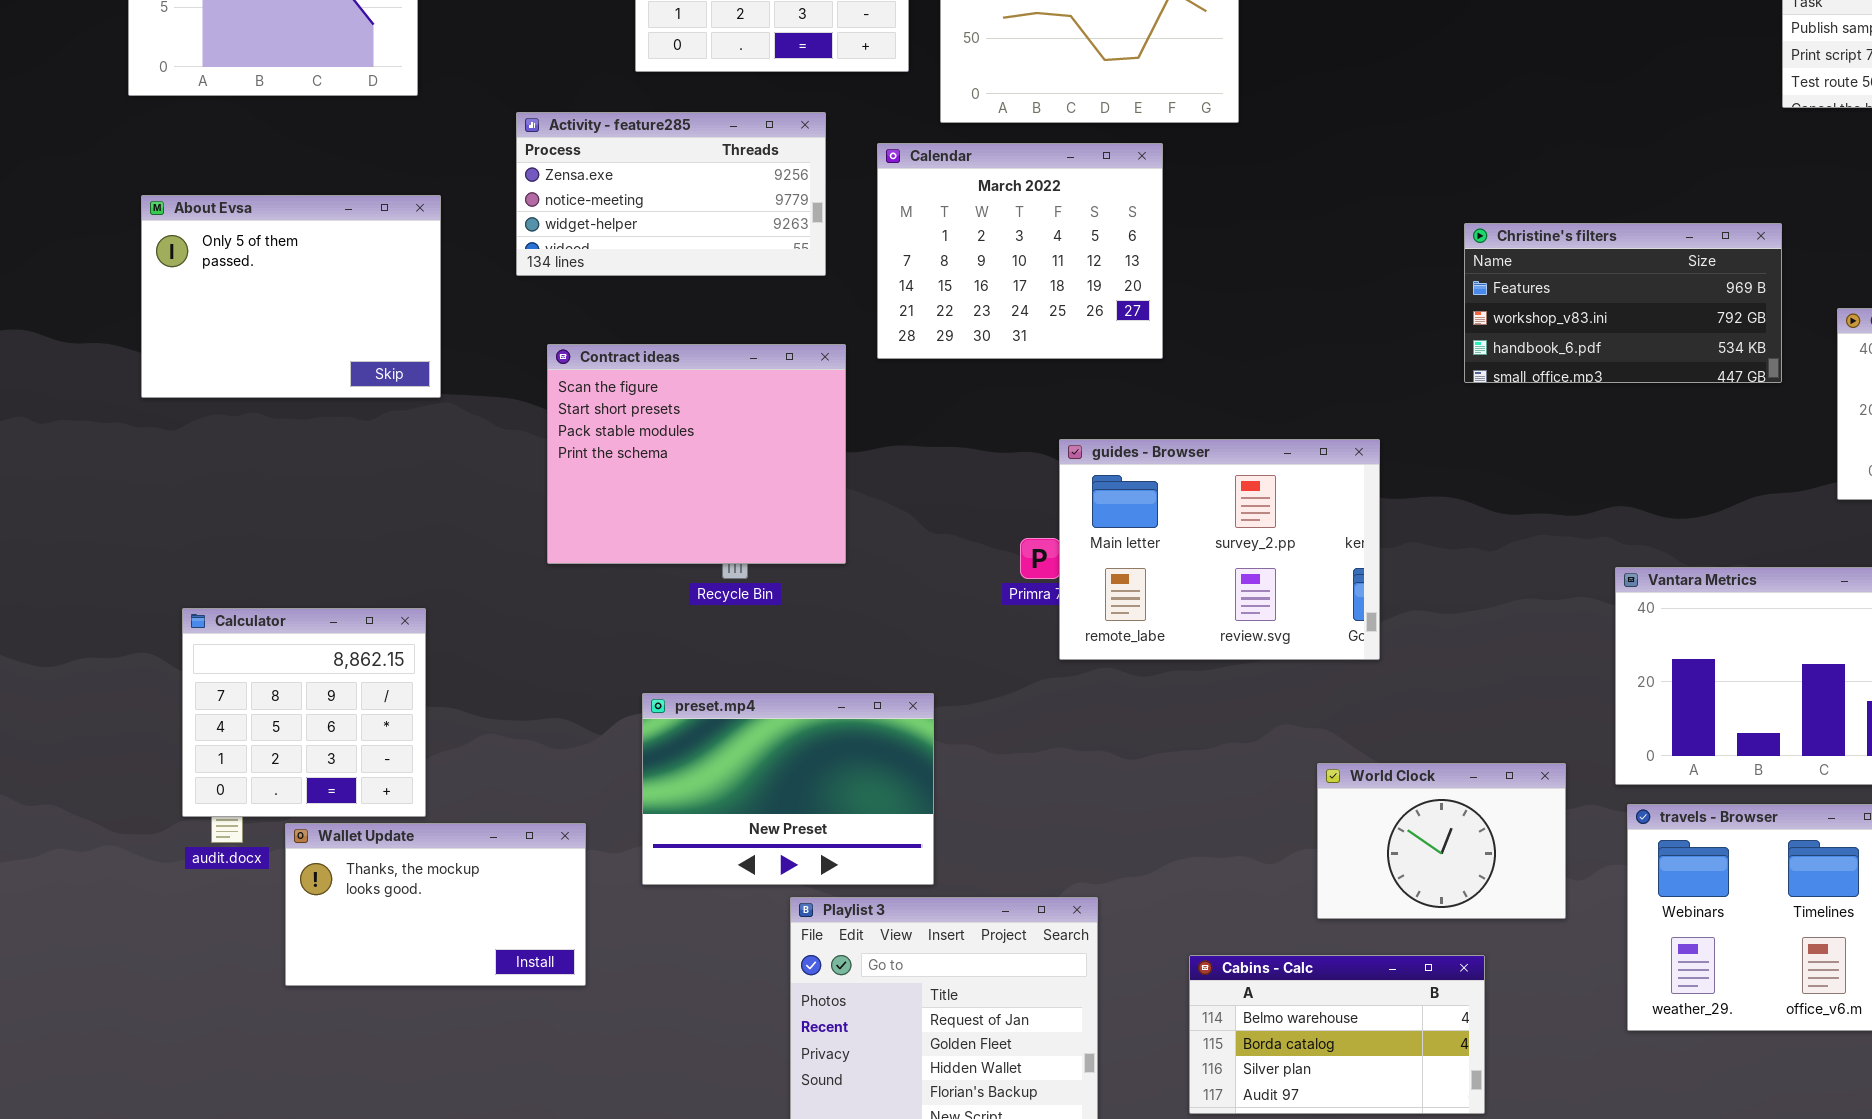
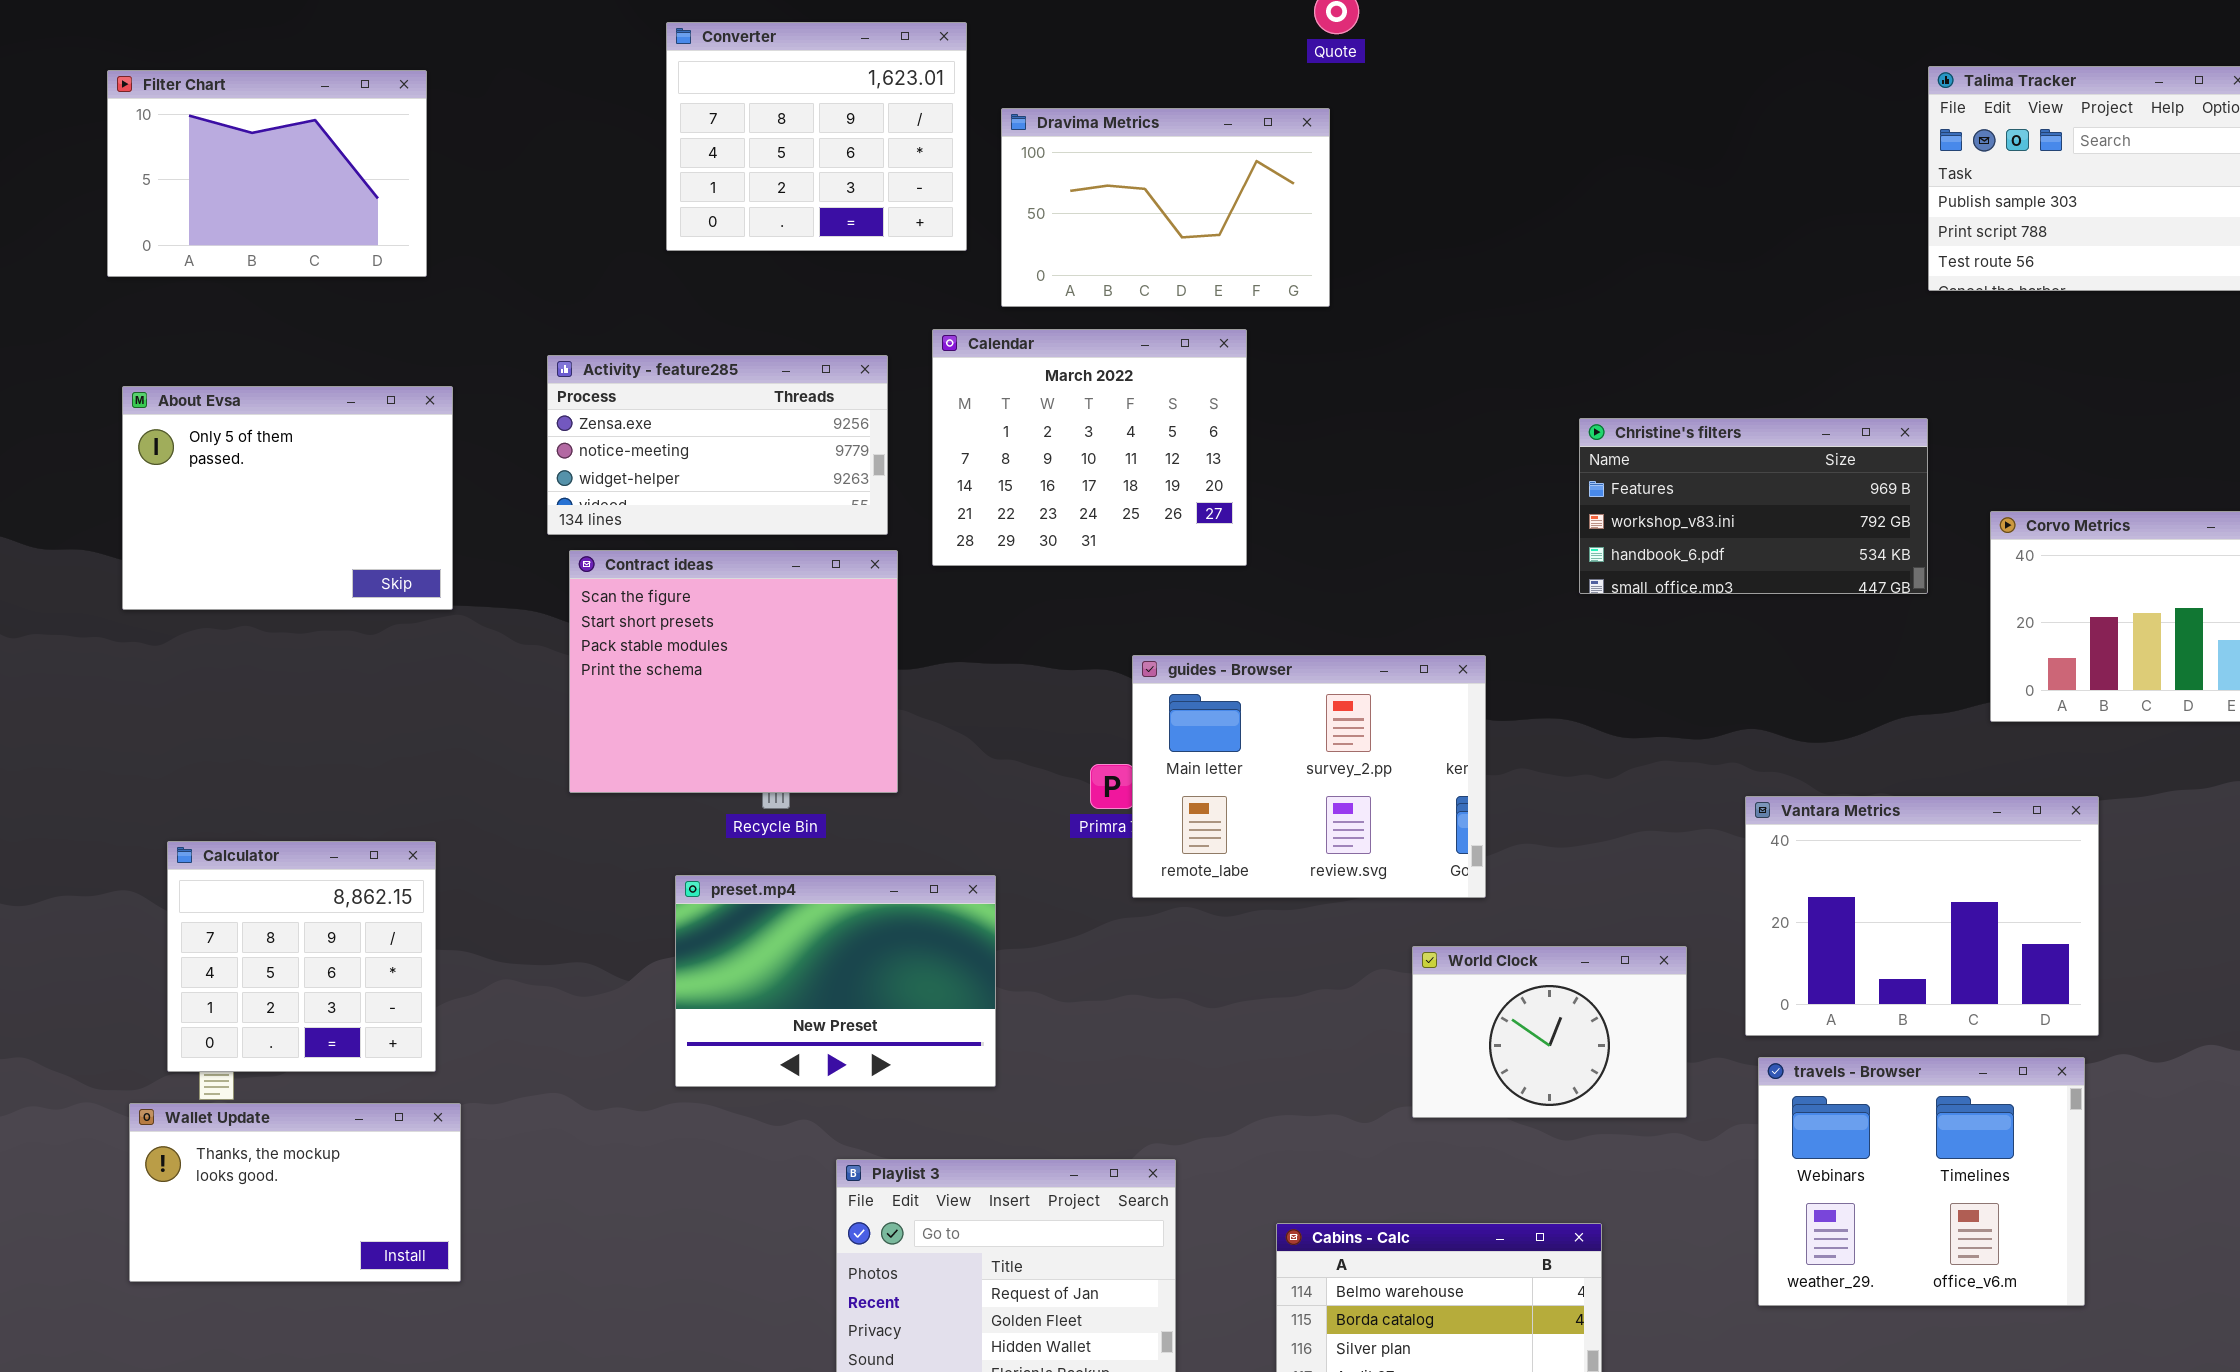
Activity - feature285: [516,112,826,276] -> [547,355,888,535], moved
preset.mp4: [642,693,934,885] -> [675,875,996,1087], moved
World Clock: [1317,763,1566,919] -> [1412,946,1687,1118], moved
Wallet Update: [285,823,586,986] -> [129,1103,461,1282], moved

